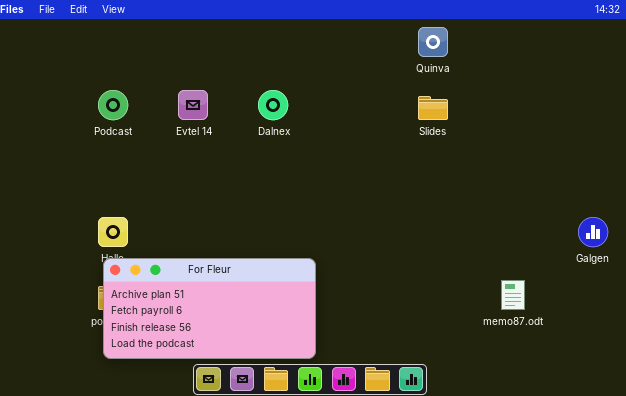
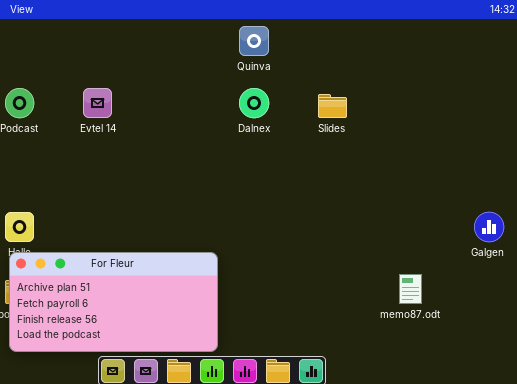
Quinva: [418,27,448,57] -> [239,26,269,56], moved
Dalnex: [258,90,288,120] -> [239,88,269,118], moved

